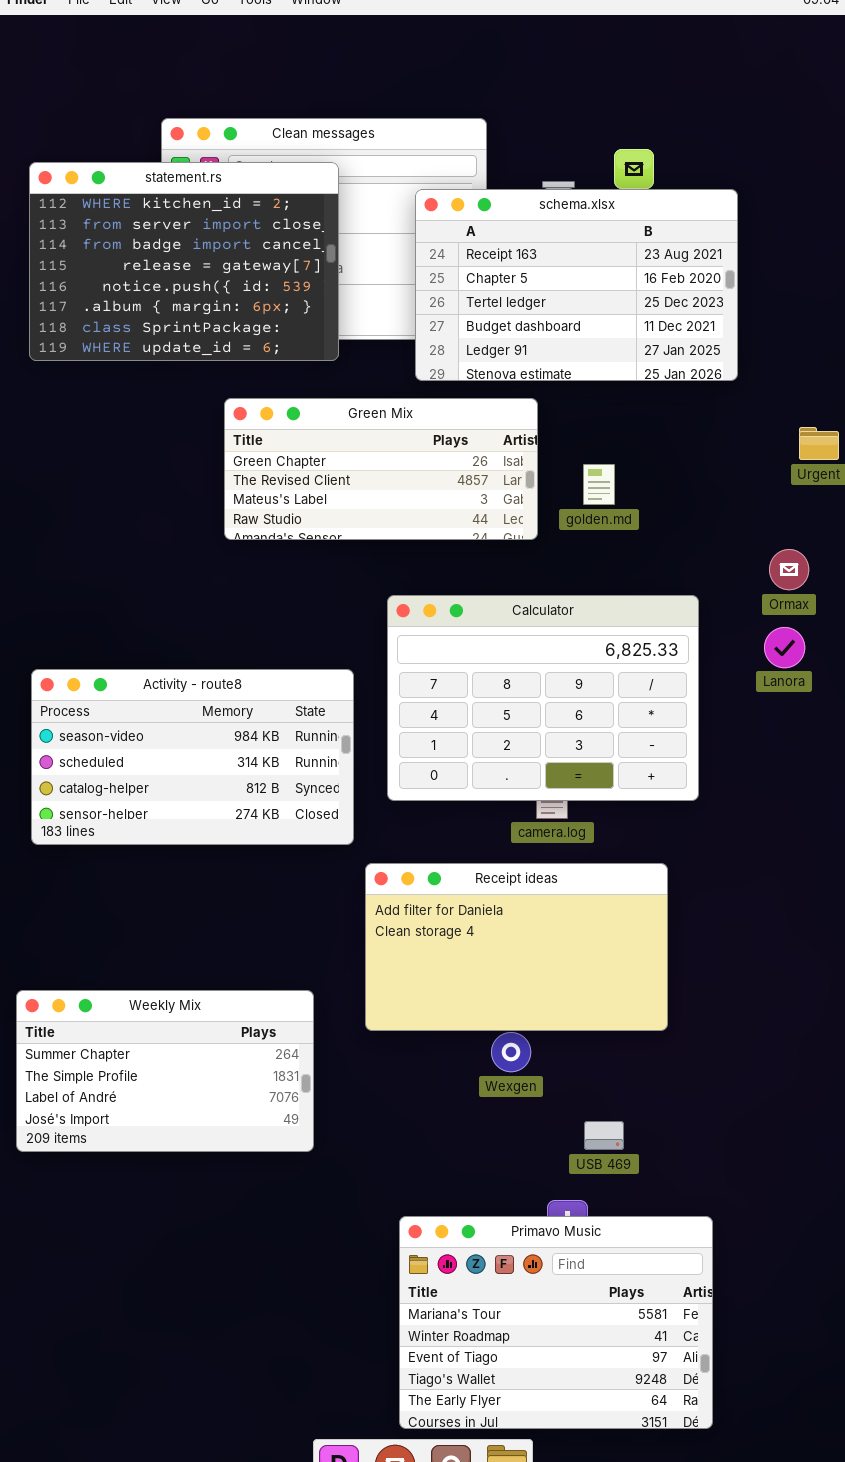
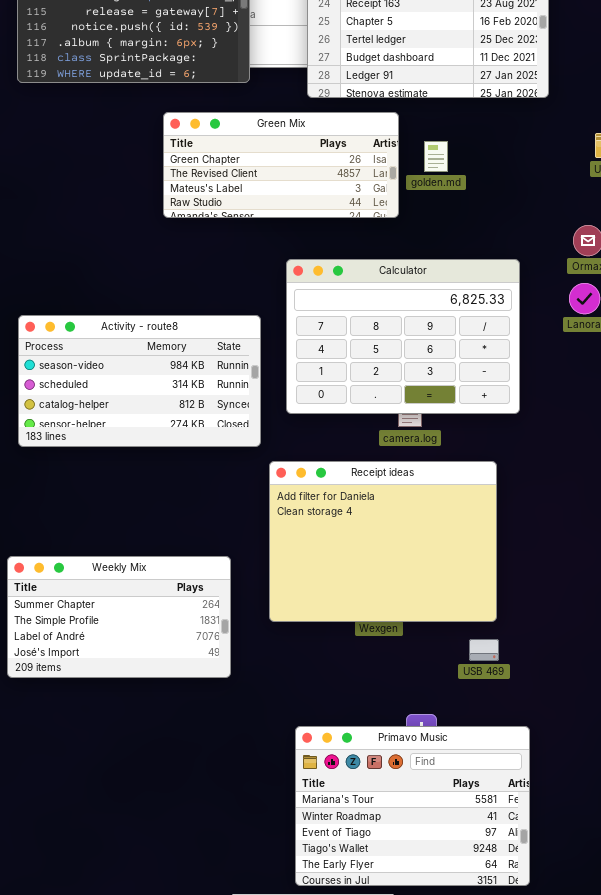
golden.md: [583,464,615,505] -> [424,141,448,172], moved
Receipt ideas: [365,863,668,1031] -> [269,461,497,622], resized
USB 469: [584,1121,624,1150] -> [469,639,499,661], moved

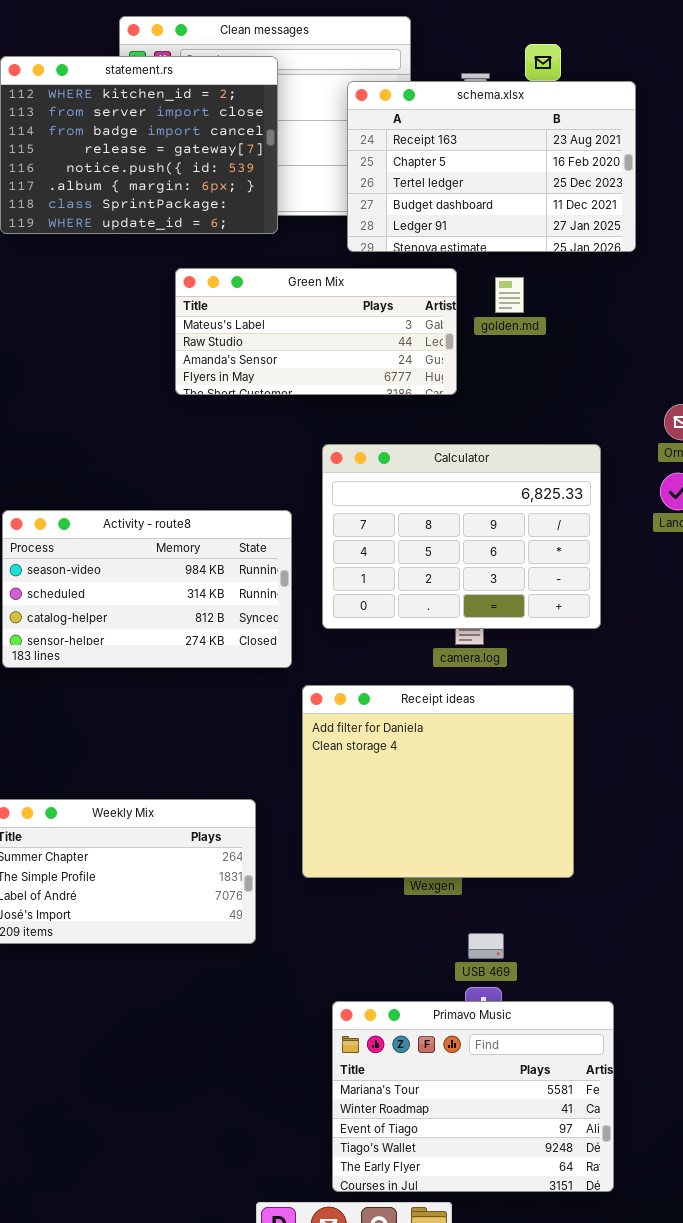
Green Mix: [163,112,399,218] -> [175,268,457,395], scrolled down 2 rows
golden.md: [424,141,448,172] -> [495,277,524,313], moved
USB 469: [469,639,499,661] -> [468,933,504,959], moved

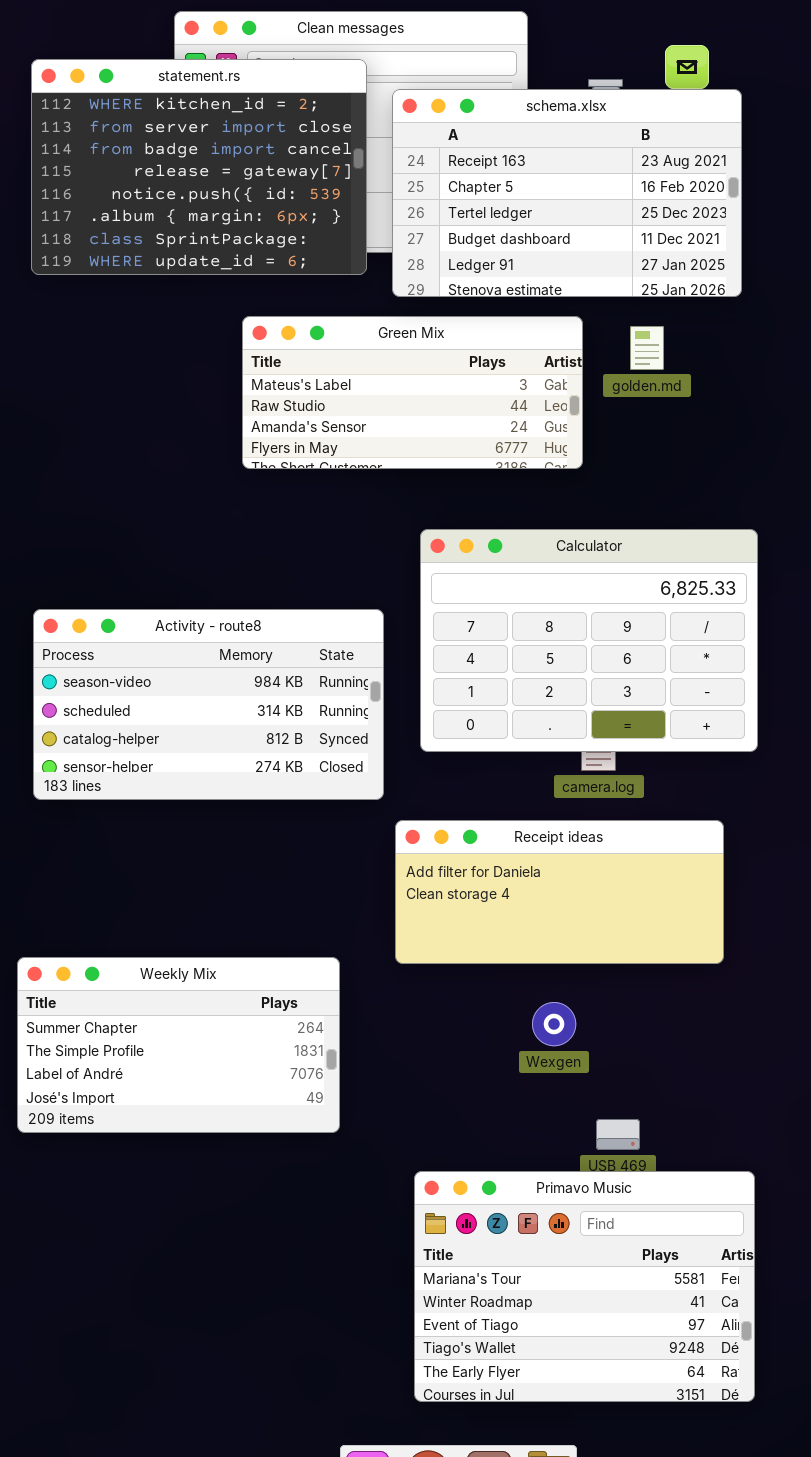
schema.xlsx: [347,81,636,252] -> [392,89,742,297], moved
Receipt ideas: [302,685,574,878] -> [395,820,724,964], resized
Primavo Music: [332,1001,614,1192] -> [414,1171,755,1402], moved

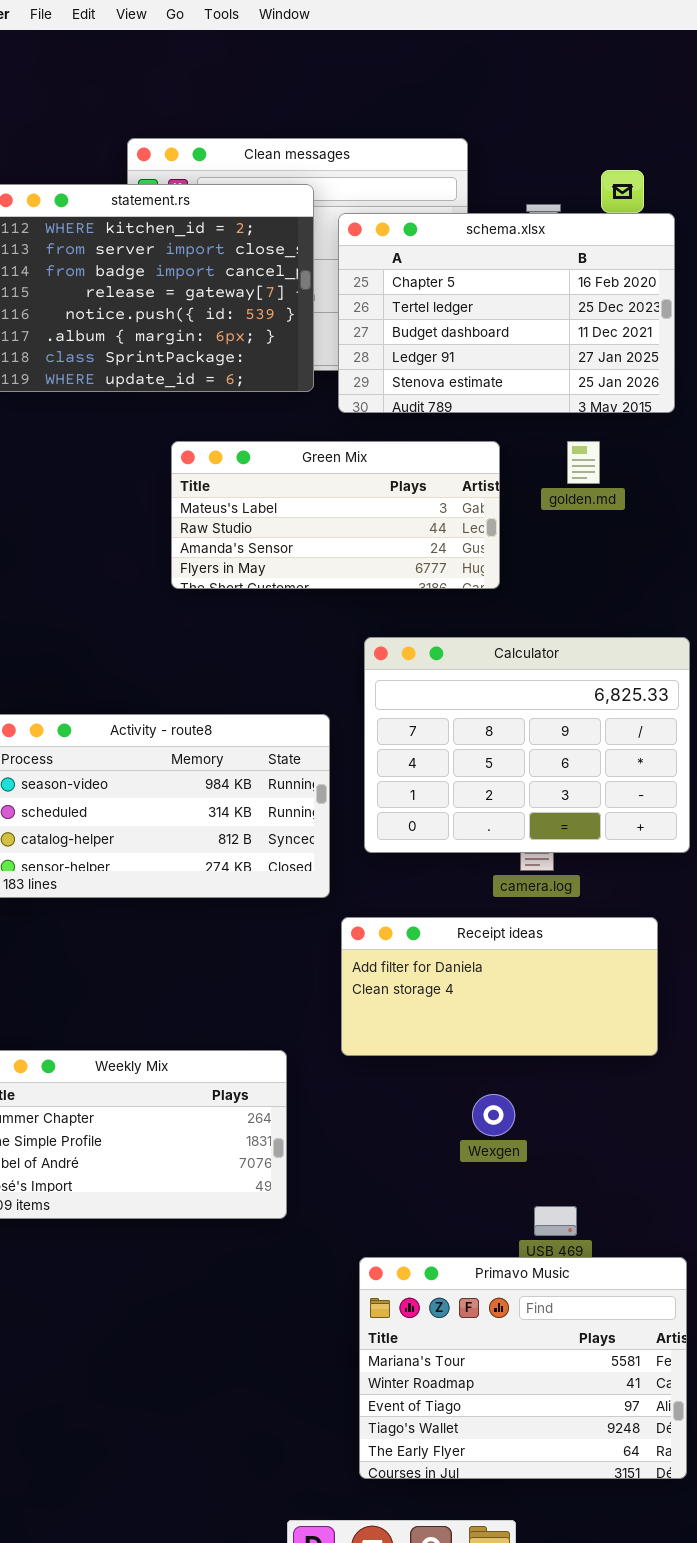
schema.xlsx: [392,89,742,297] -> [338,213,675,413], scrolled down 1 row
Green Mix: [242,316,583,469] -> [171,441,500,589], moved

